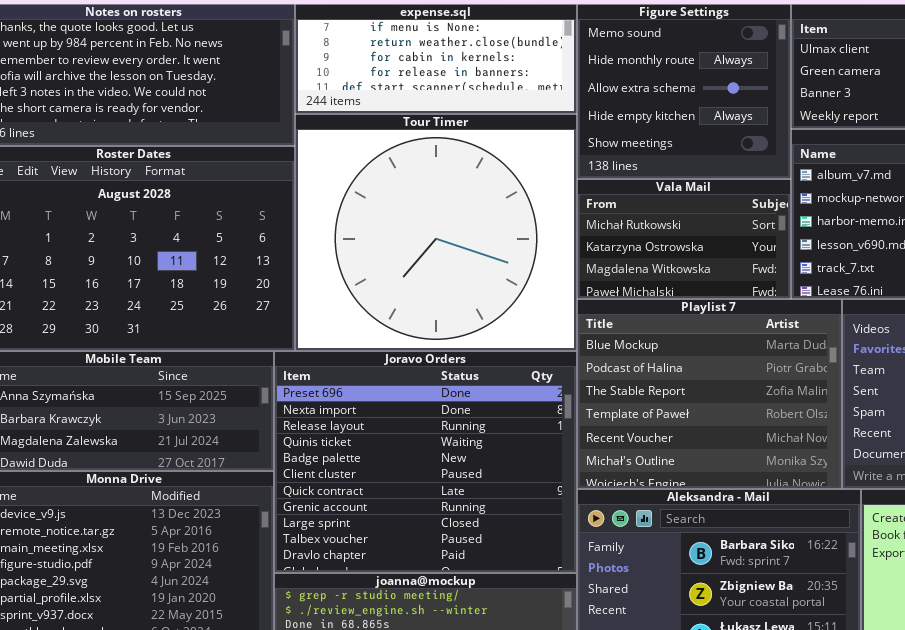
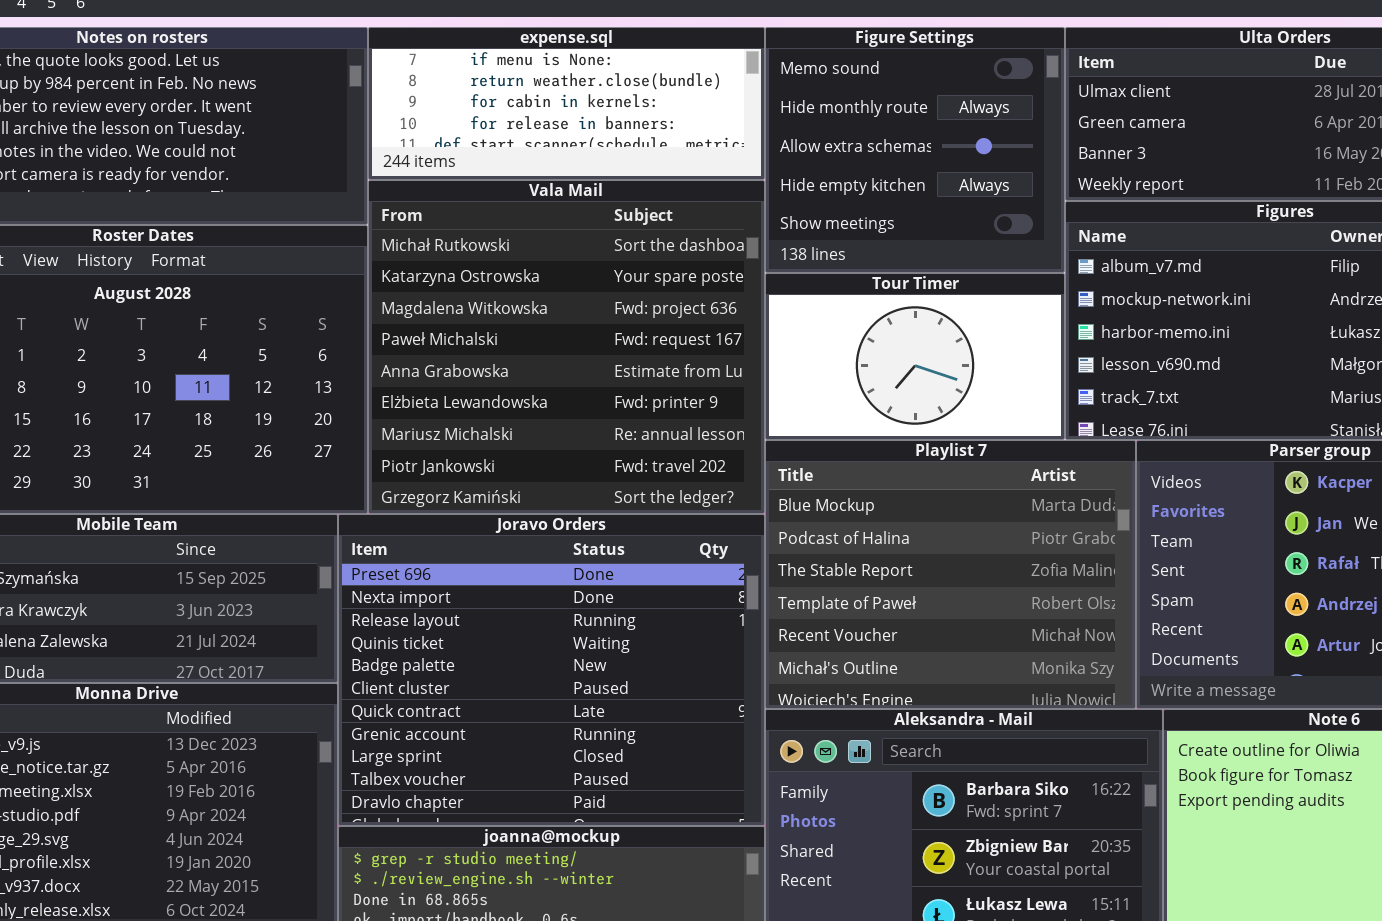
Tour Timer: [295,114,577,351] -> [765,273,1065,440], moved, resized
Vala Mail: [577,179,791,299] -> [368,180,765,514], moved, resized

